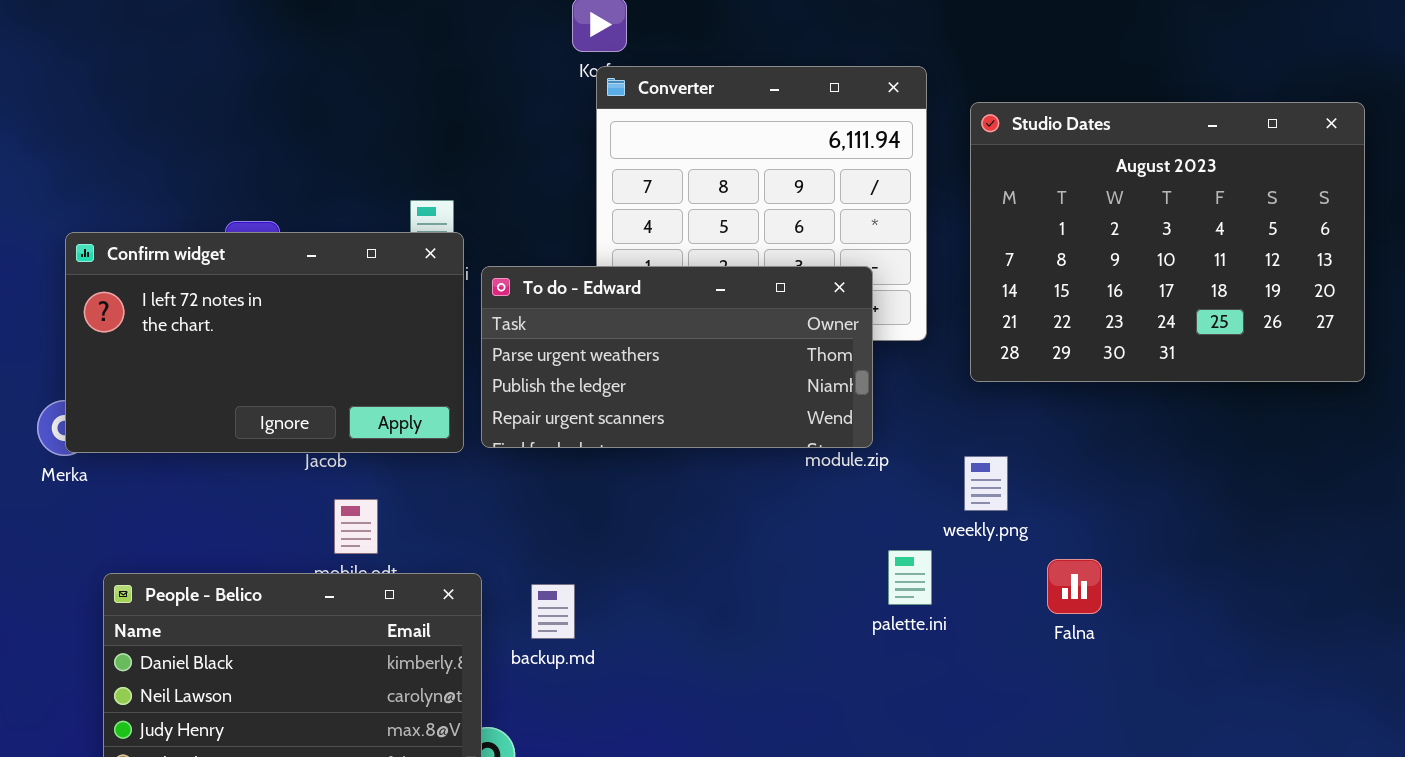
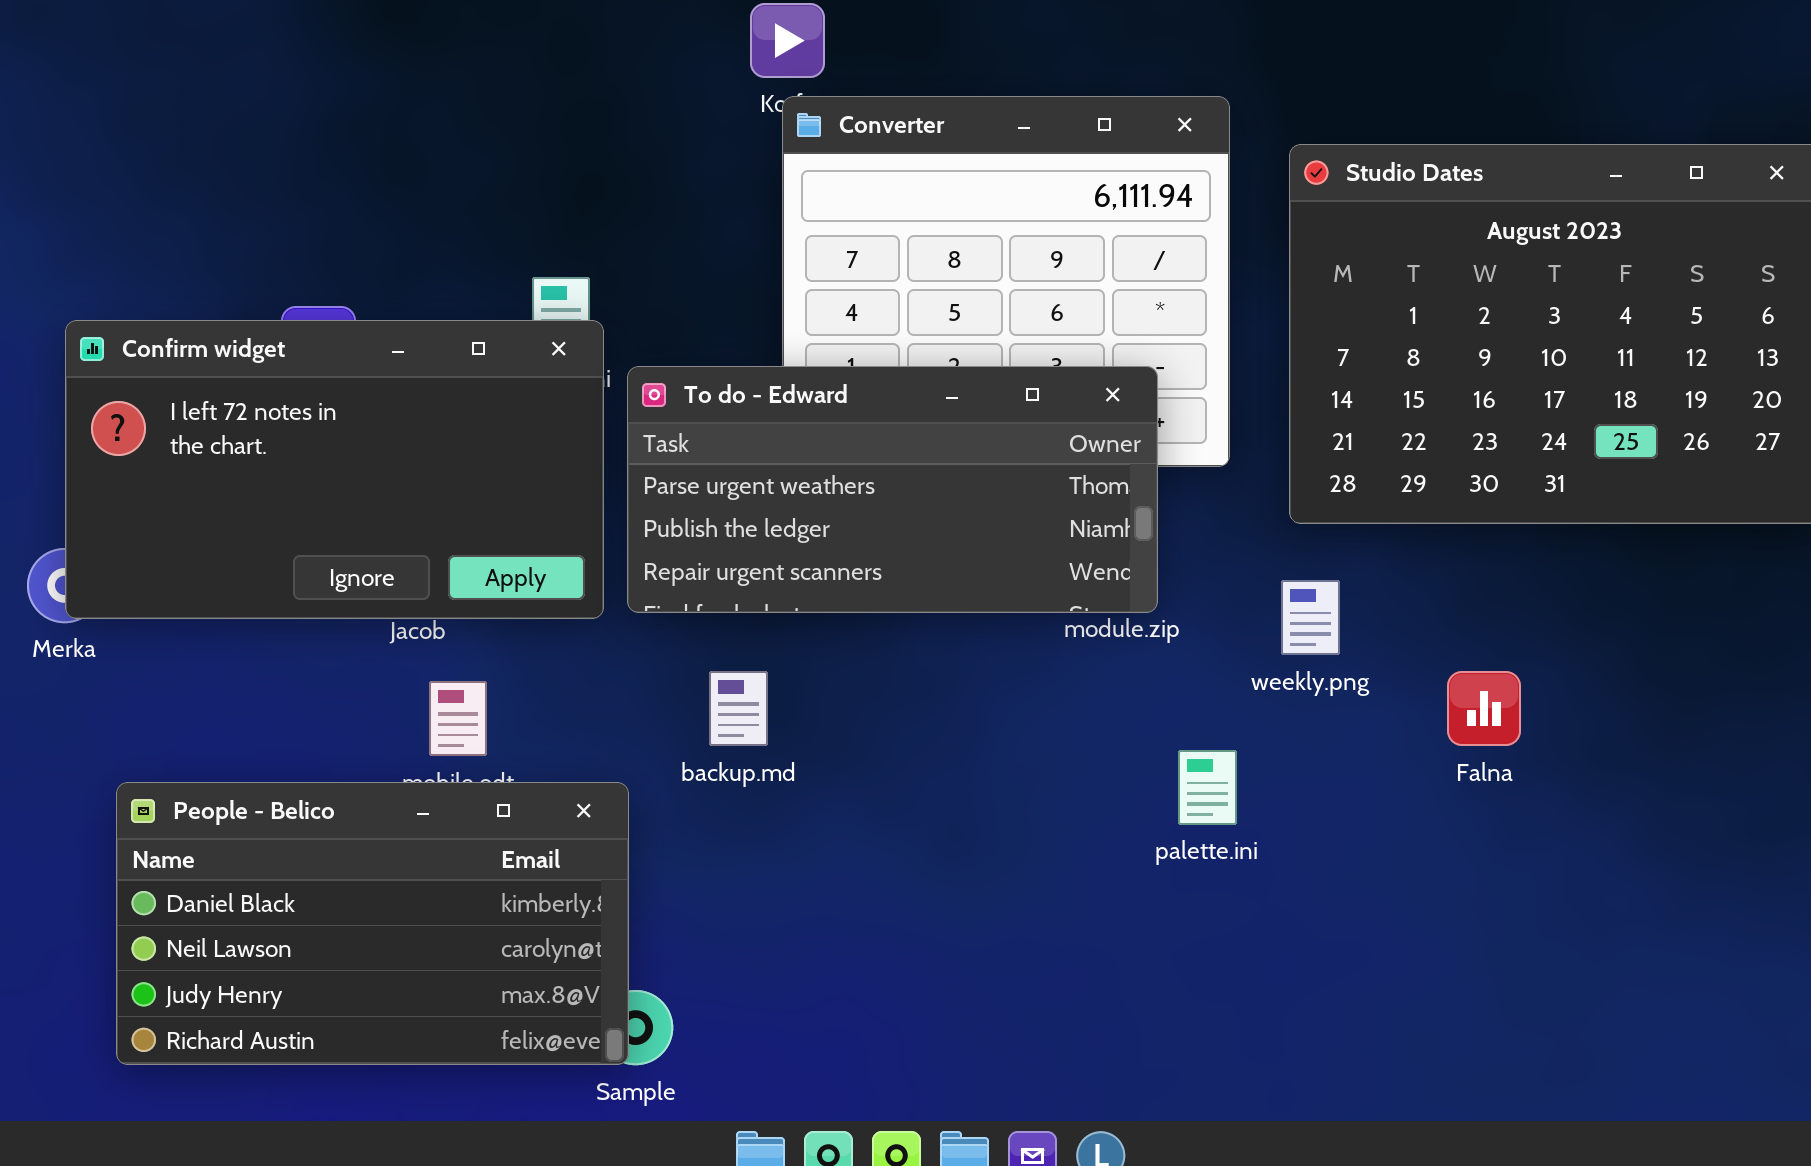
weekly.png: [964,456,1008,511] -> [1281,580,1340,655], moved
Falna: [1047,559,1102,614] -> [1447,671,1521,746], moved
backup.md: [531,584,575,639] -> [709,671,768,746], moved

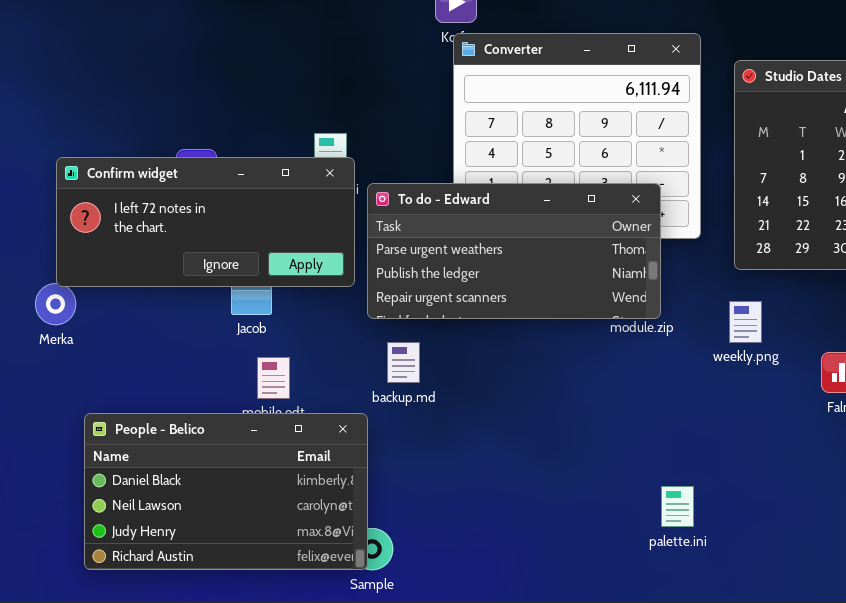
Confirm widget: [65,320,604,619] -> [56,157,355,287], resized
backup.md: [709,671,768,746] -> [387,342,420,383], moved
palette.ini: [1178,750,1237,825] -> [661,486,694,527], moved

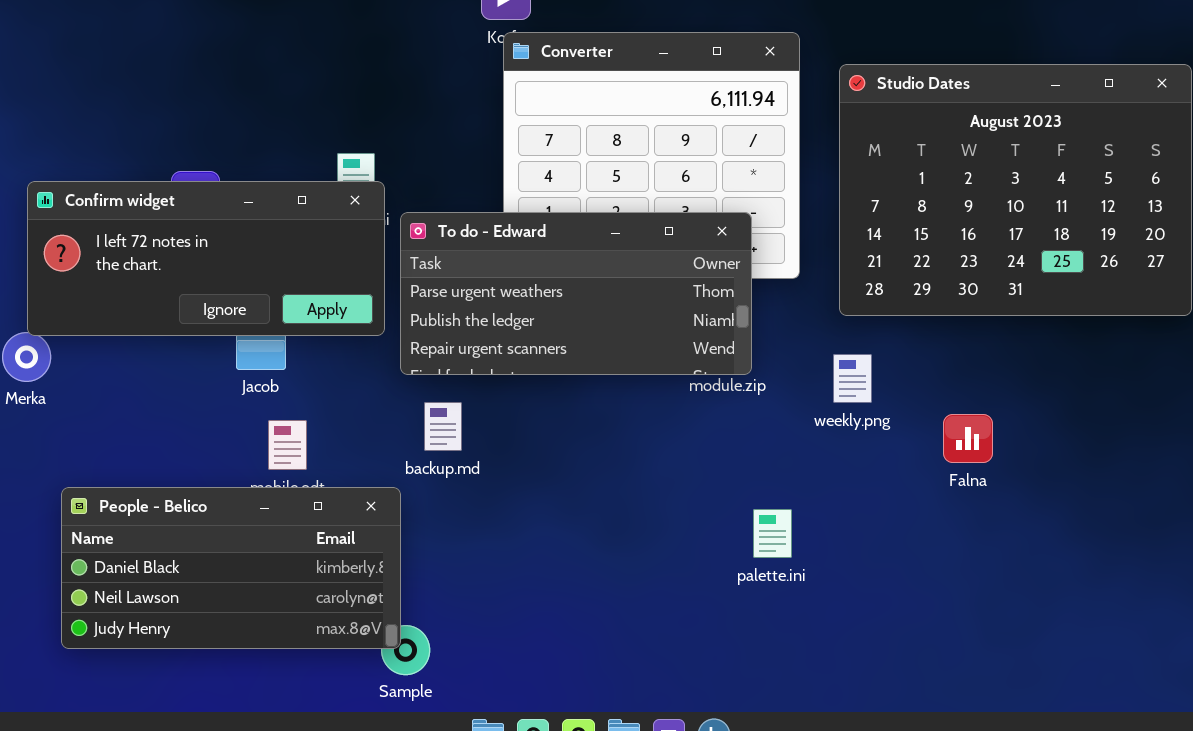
People - Belico: [84,413,368,570] -> [61,487,401,649], resized
palette.ini: [661,486,694,527] -> [753,509,792,558], moved

